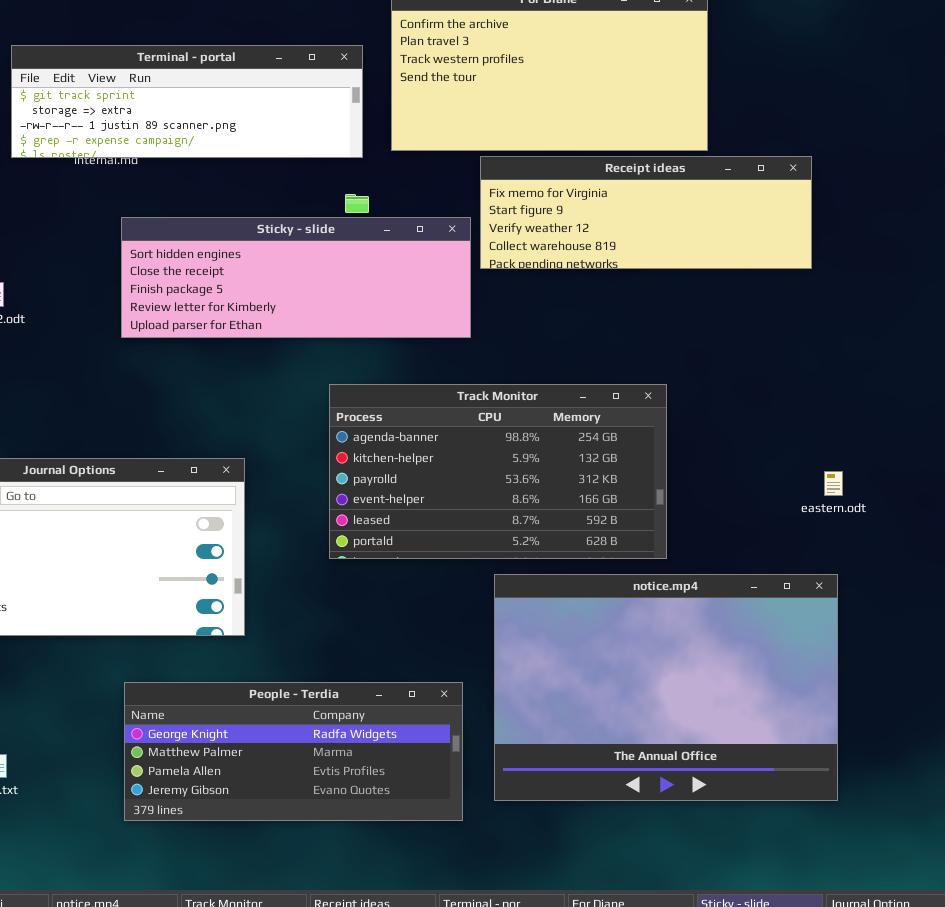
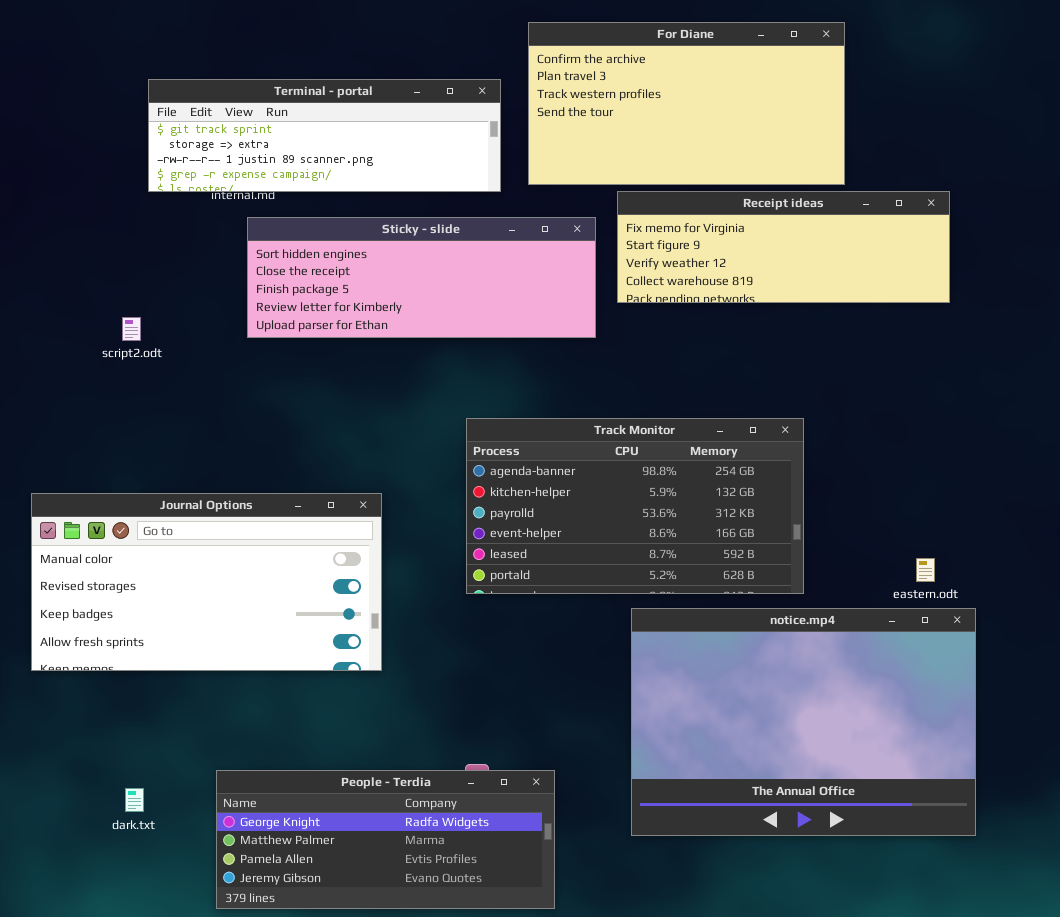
Sticky - slide: [121,217,471,338] -> [247,217,596,338], moved
eastern.odt: [824,471,843,496] -> [916,558,935,582], moved
People - Terdia: [124,682,463,821] -> [216,770,555,909], moved

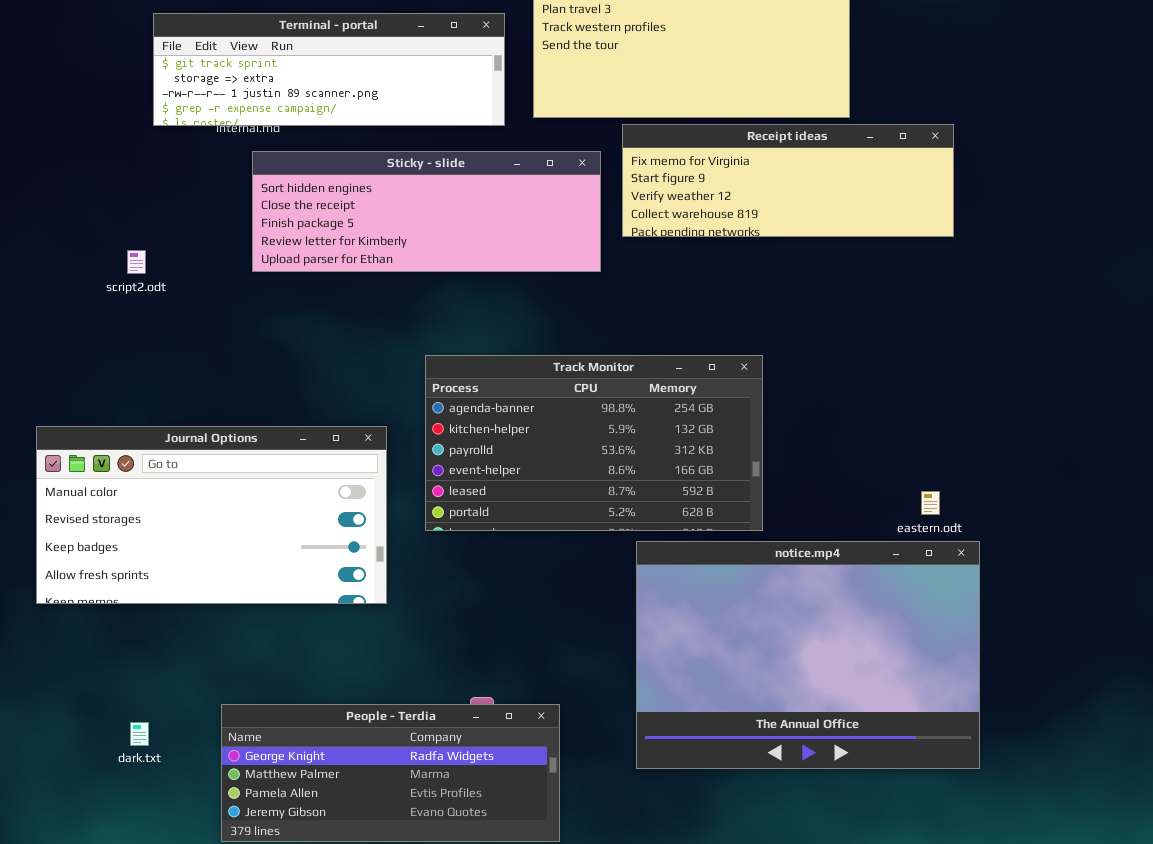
Track Monitor: [466,418,804,594] -> [425,355,763,531], moved

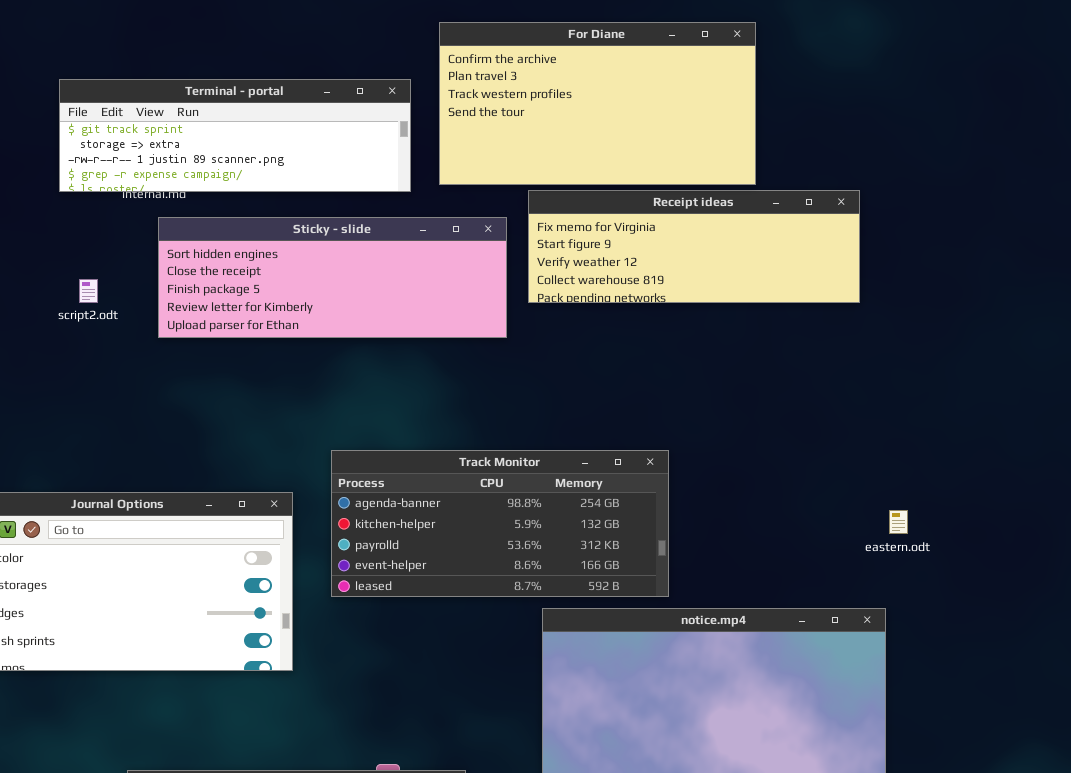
script2.odt: [127,250,146,274] -> [79,279,98,303], moved
Track Monitor: [425,355,763,531] -> [331,450,669,597], resized
eastern.odt: [921,491,940,515] -> [889,510,908,534], moved

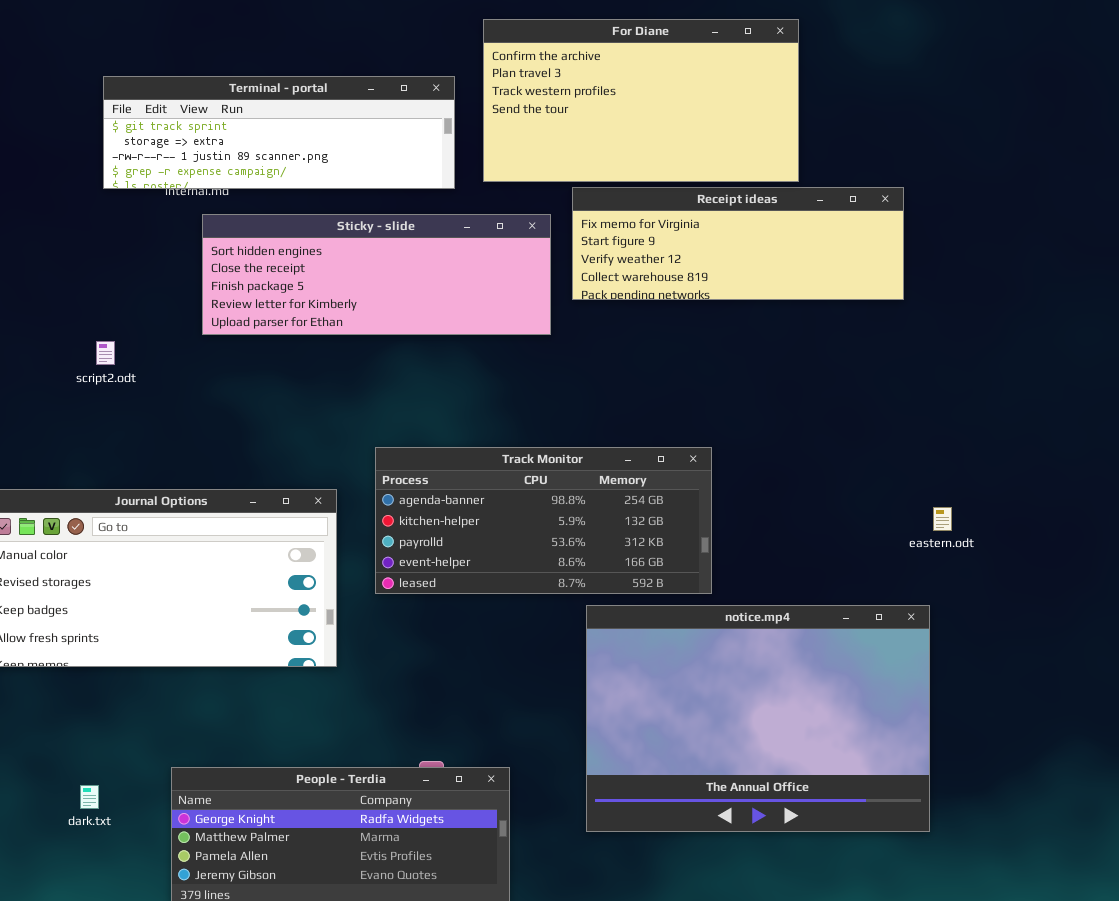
script2.odt: [79,279,98,303] -> [96,341,115,365], moved

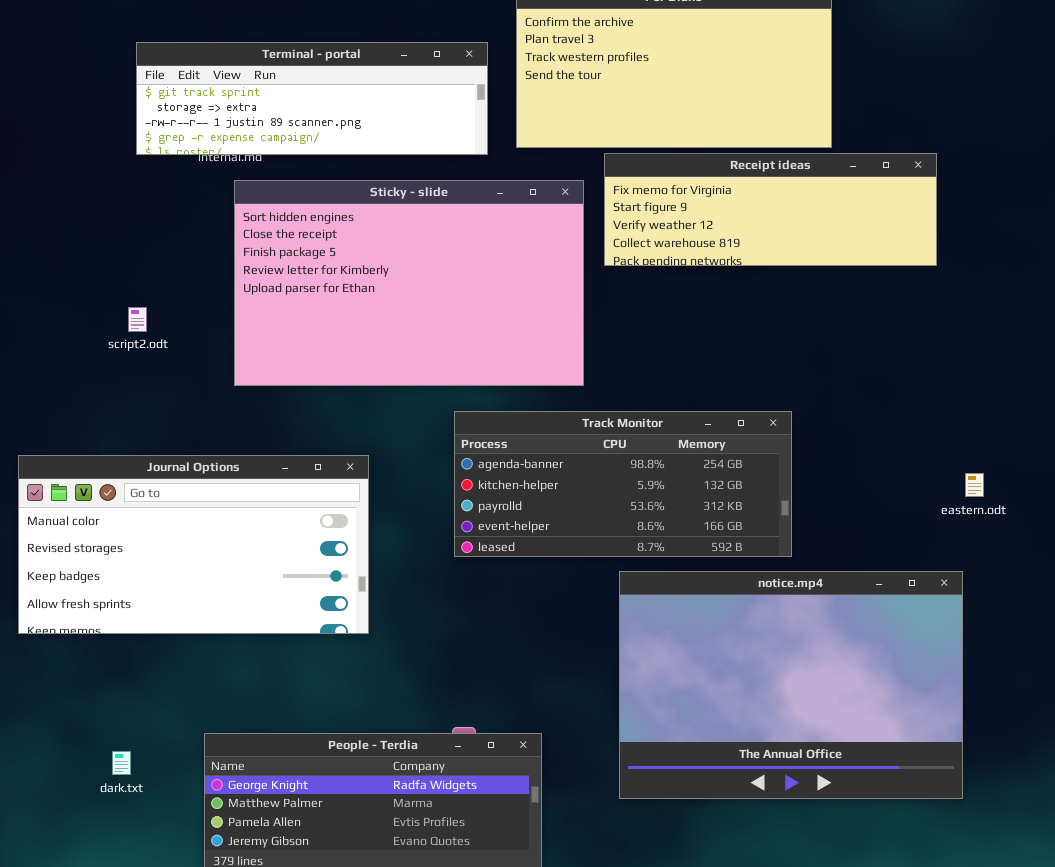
Sticky - slide: [202,214,551,335] -> [234,180,584,386], resized
Track Monitor: [375,447,712,594] -> [454,411,792,557], moved

